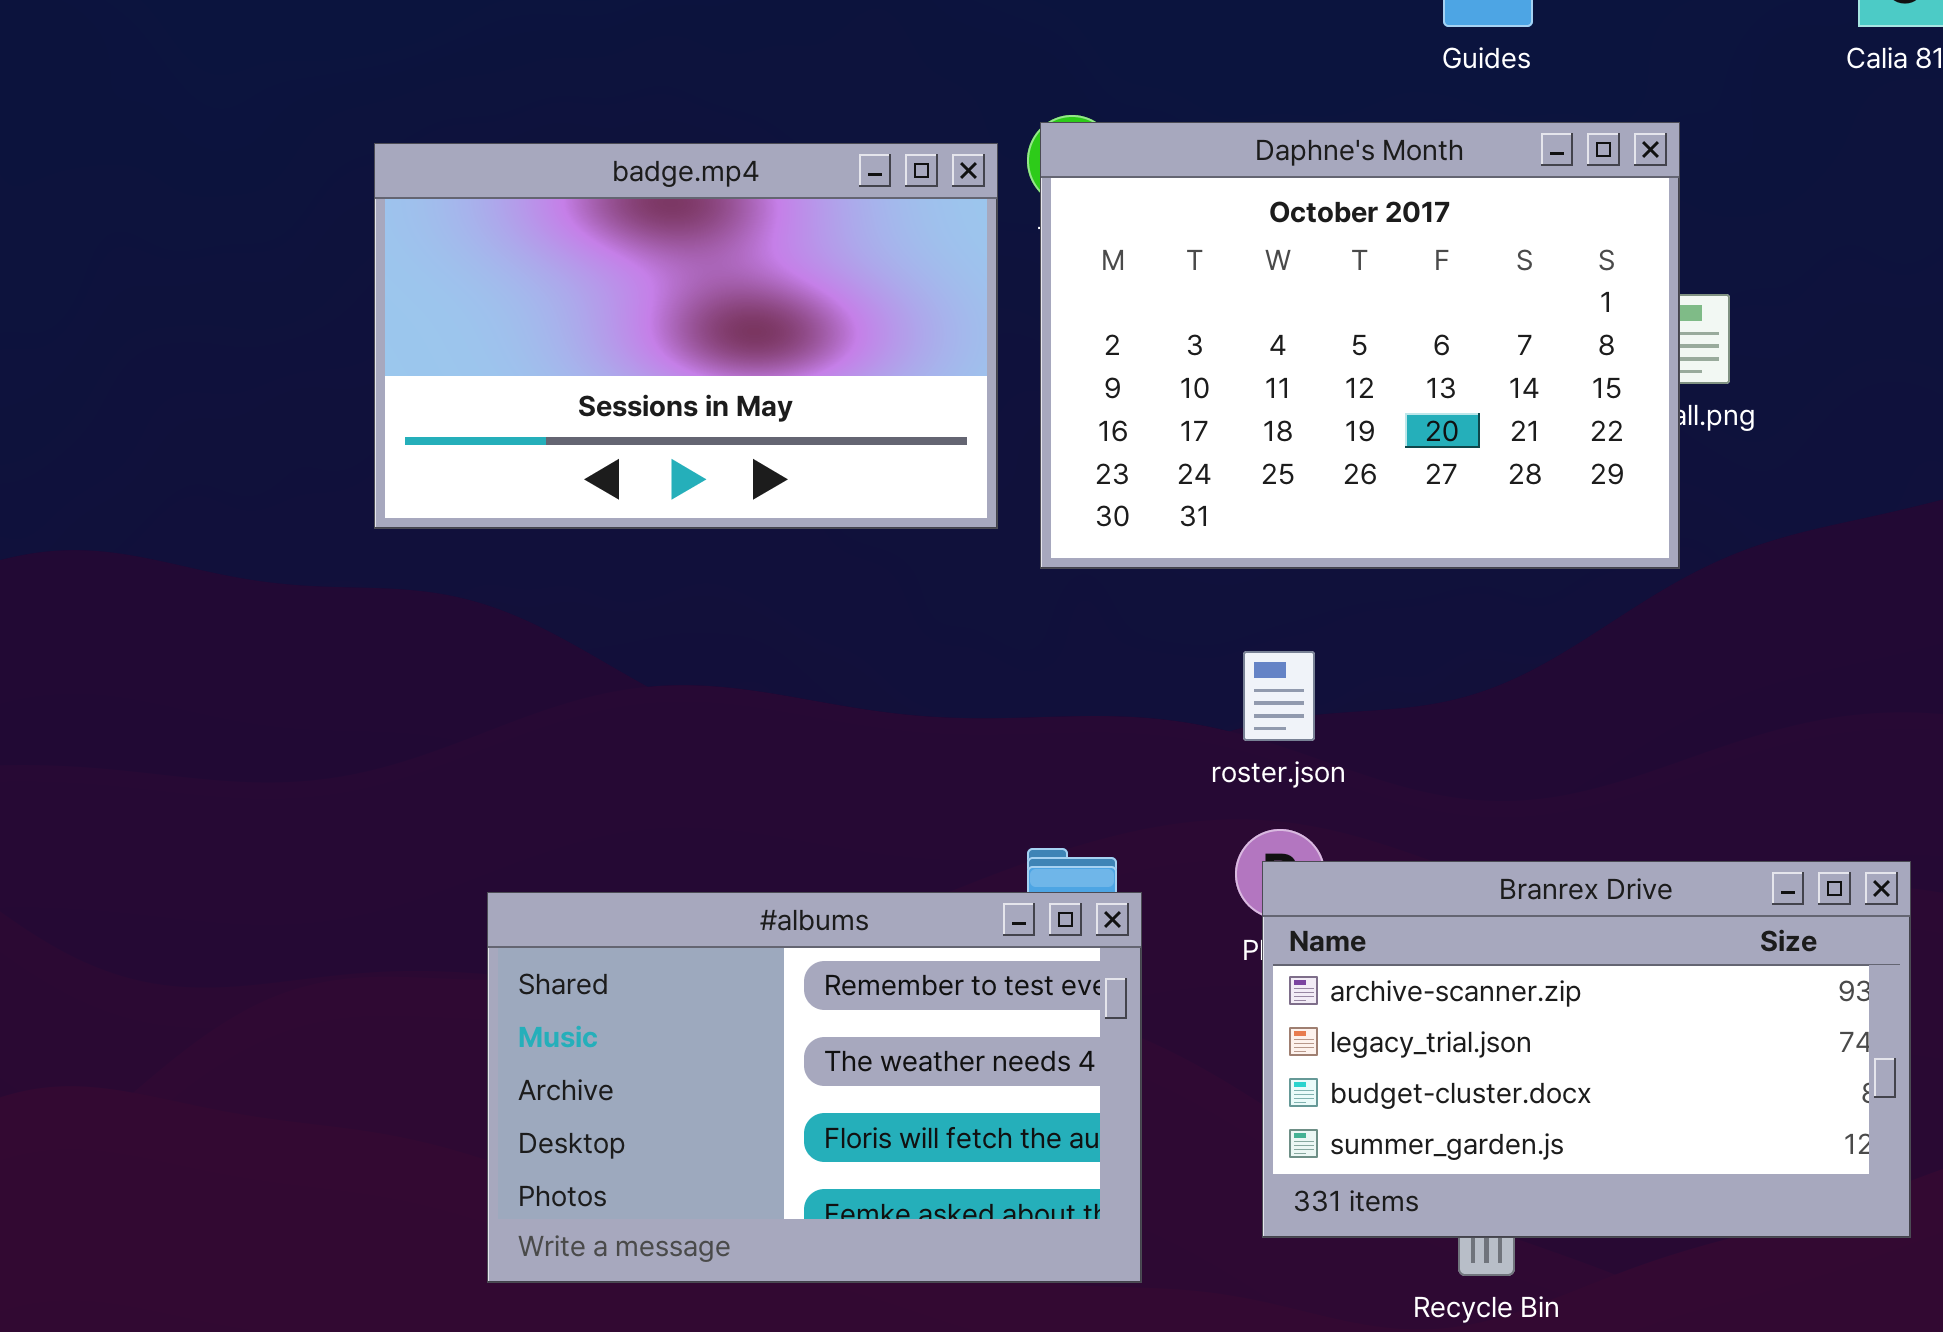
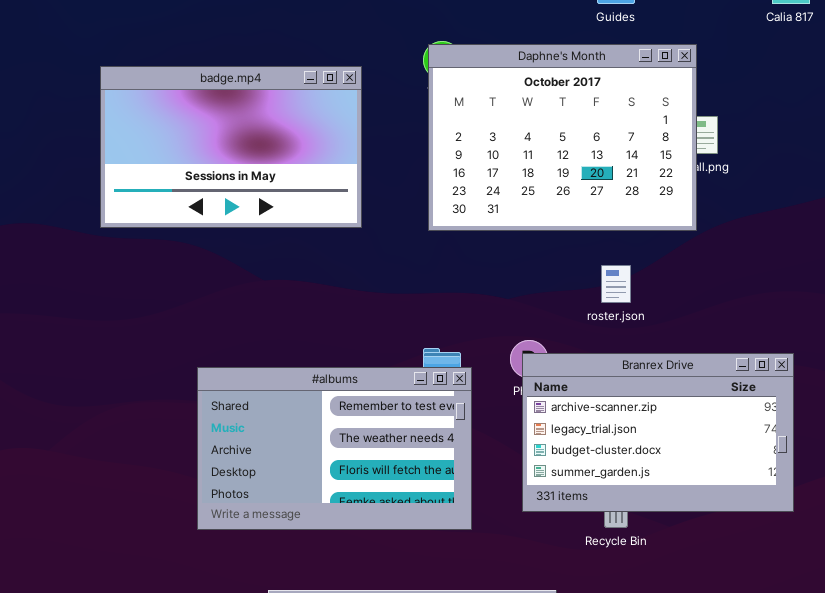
badge.mp4: [374,143,998,529] -> [100,66,362,228], moved
roster.json: [1243,651,1315,741] -> [601,265,631,303], moved

